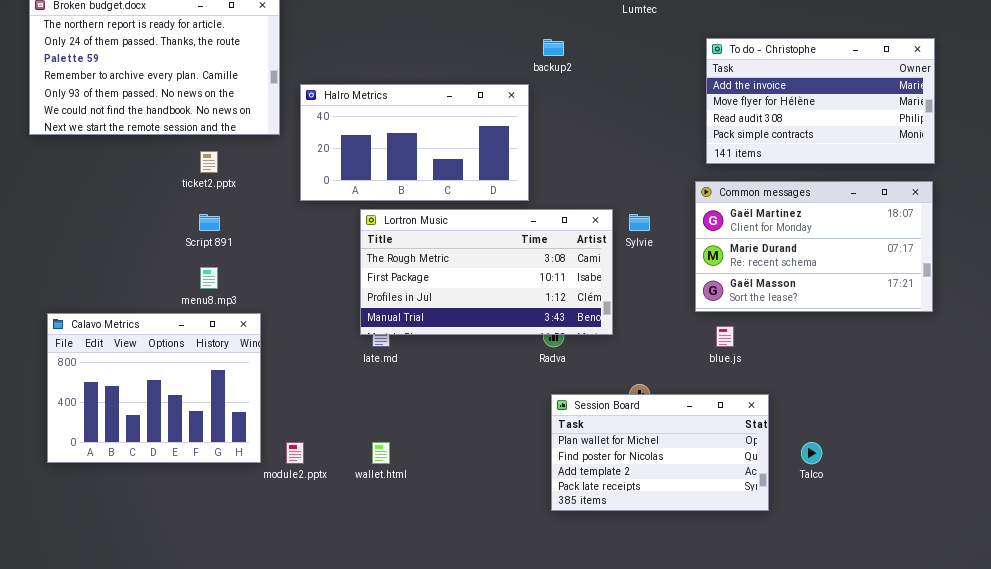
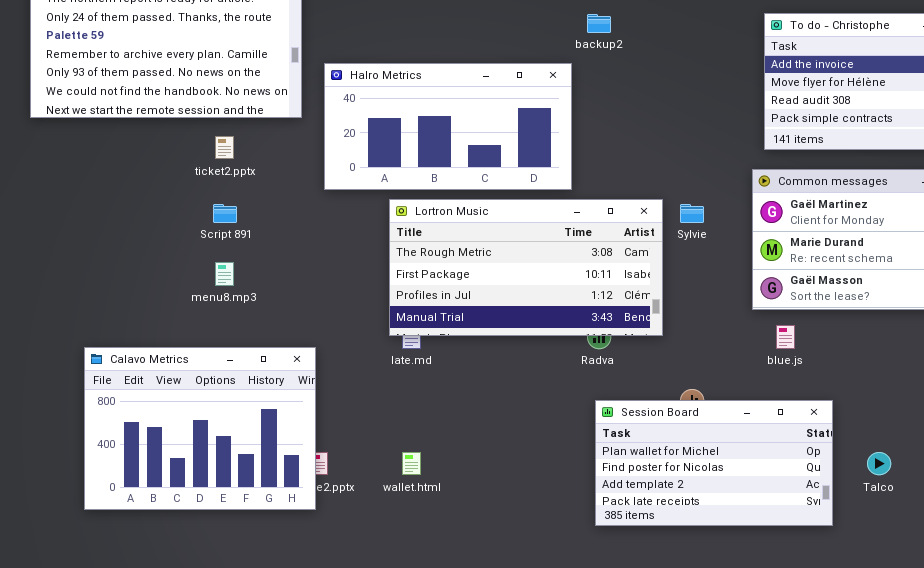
Calavo Metrics: [47,313,261,463] -> [84,347,316,510], moved

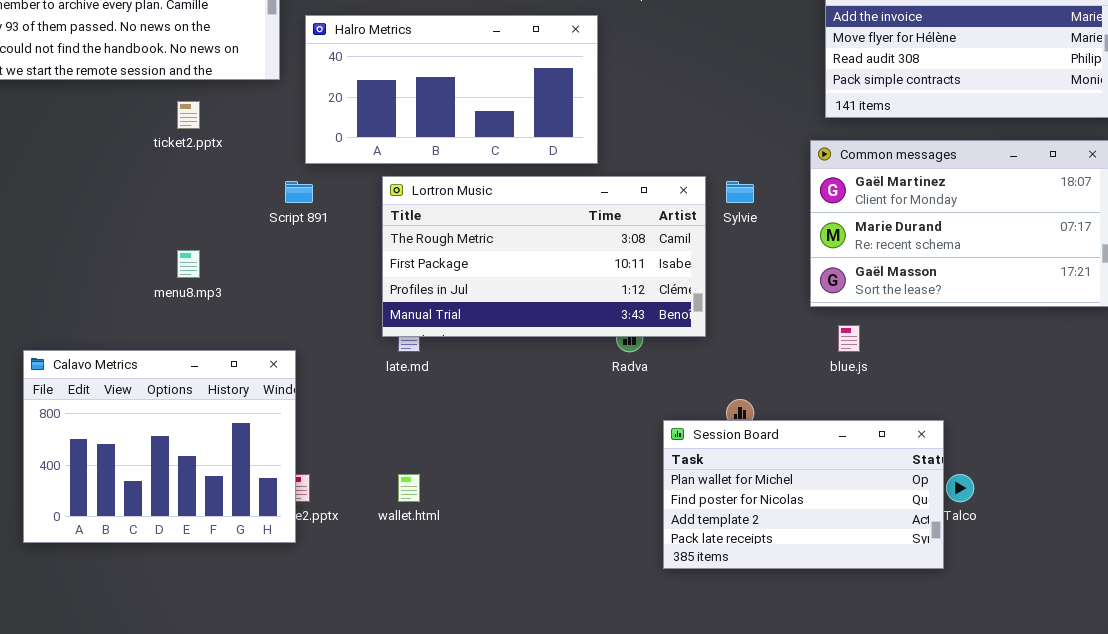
Script 891: [213,204,237,223] -> [285,181,313,203], moved
Session Board: [595,400,833,526] -> [663,420,944,569], moved

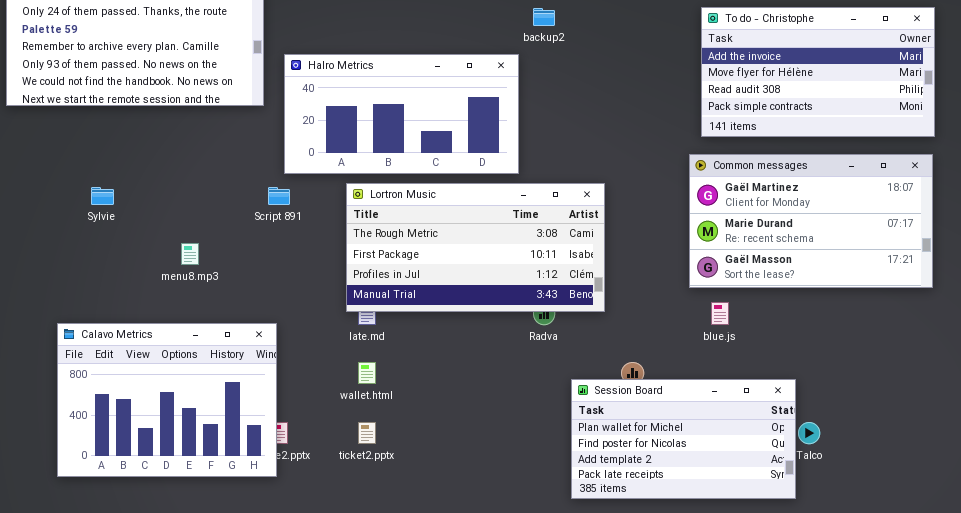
ticket2.pptx: [177,101,200,129] -> [358,422,376,444], moved
Sylvie: [726,181,754,203] -> [91,187,114,205], moved
wallet.html: [398,474,420,502] -> [358,362,376,384], moved

